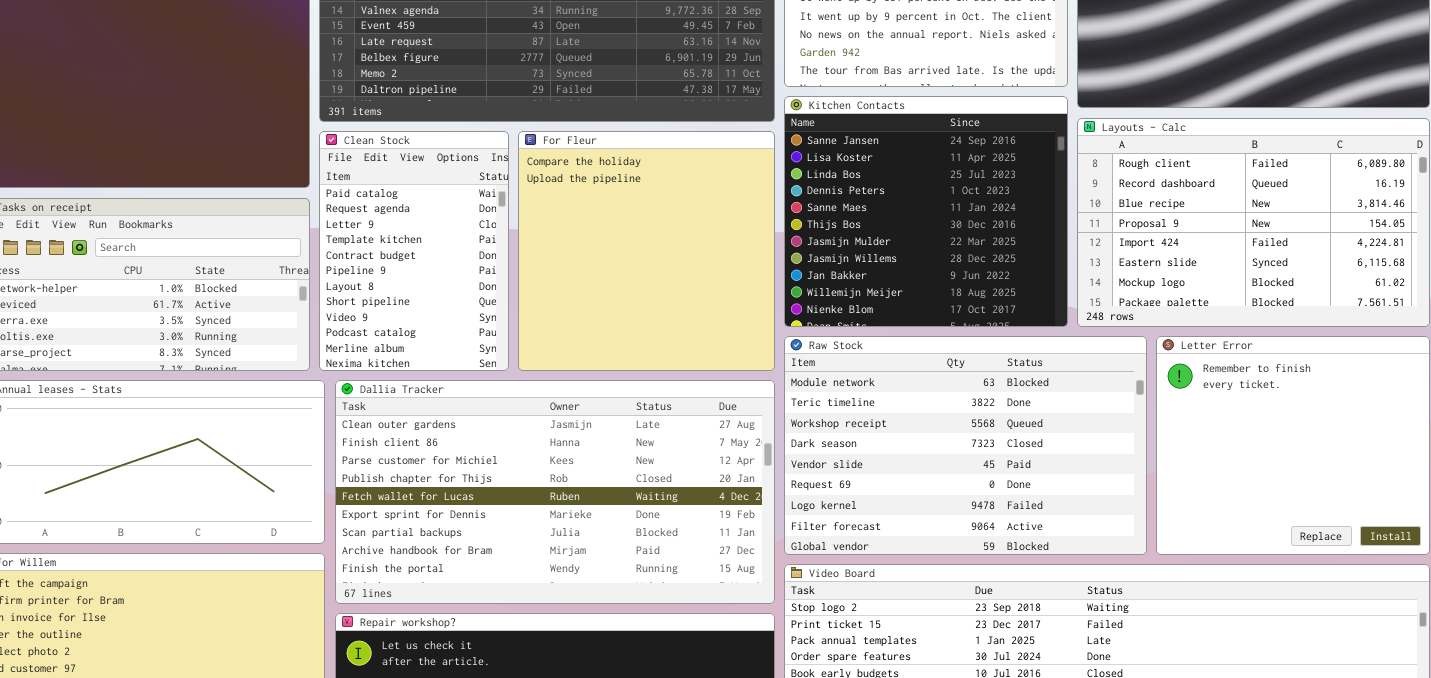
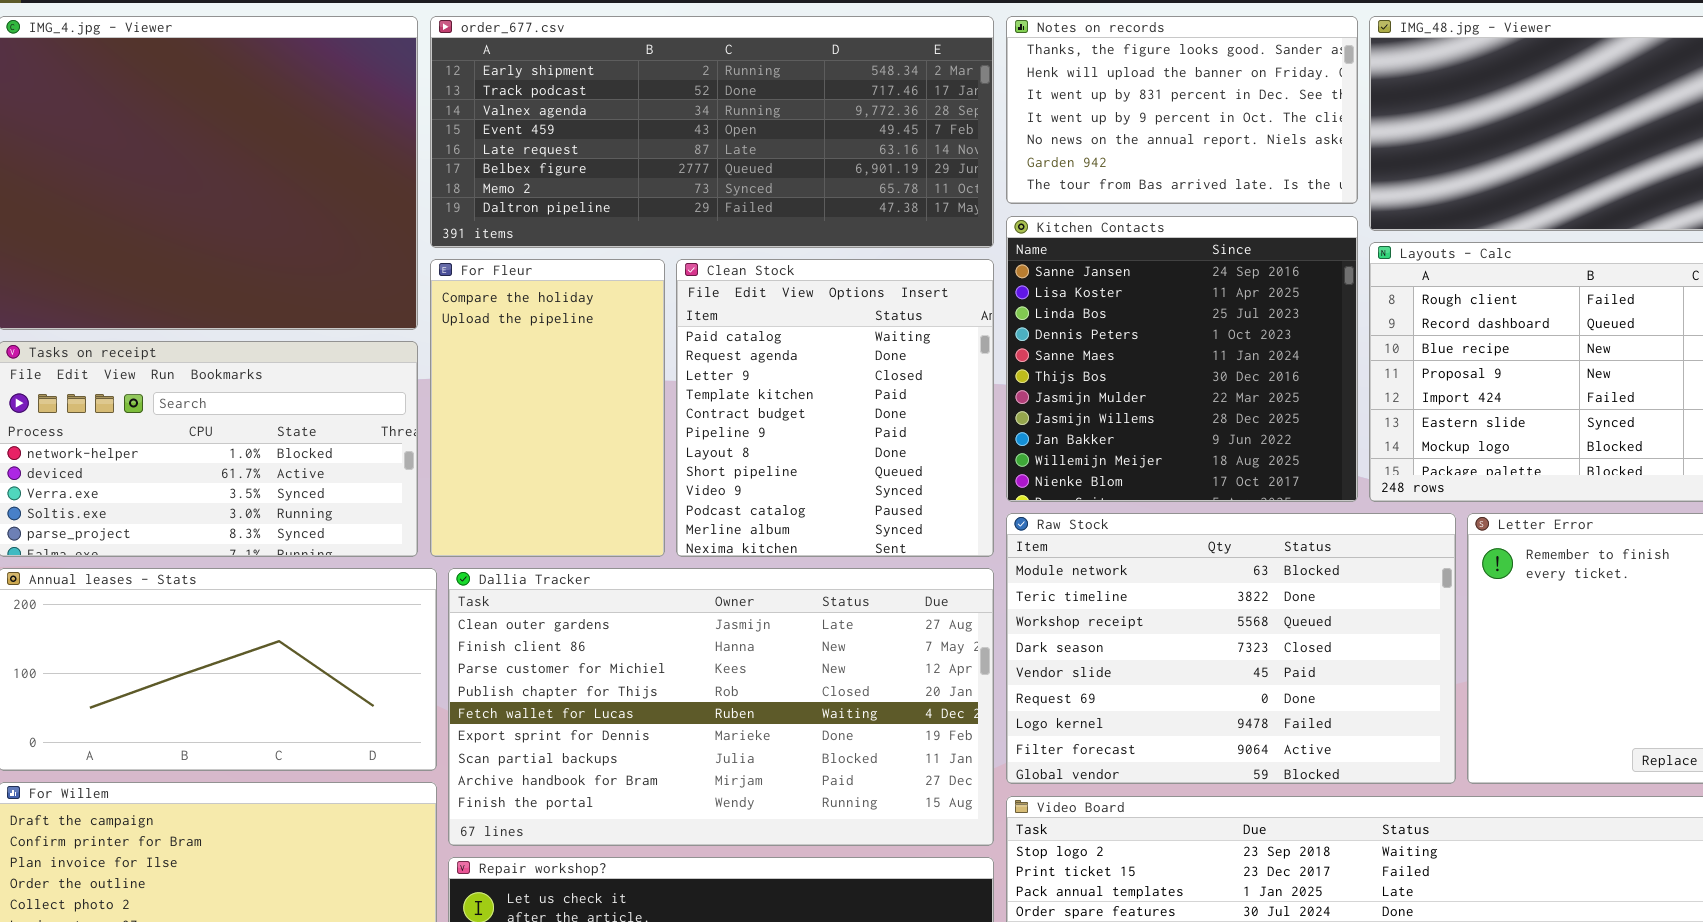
Clean Stock: [319,131,509,371] -> [676,259,994,557], moved, resized
For Fleur: [518,131,775,371] -> [430,259,665,557], moved, resized

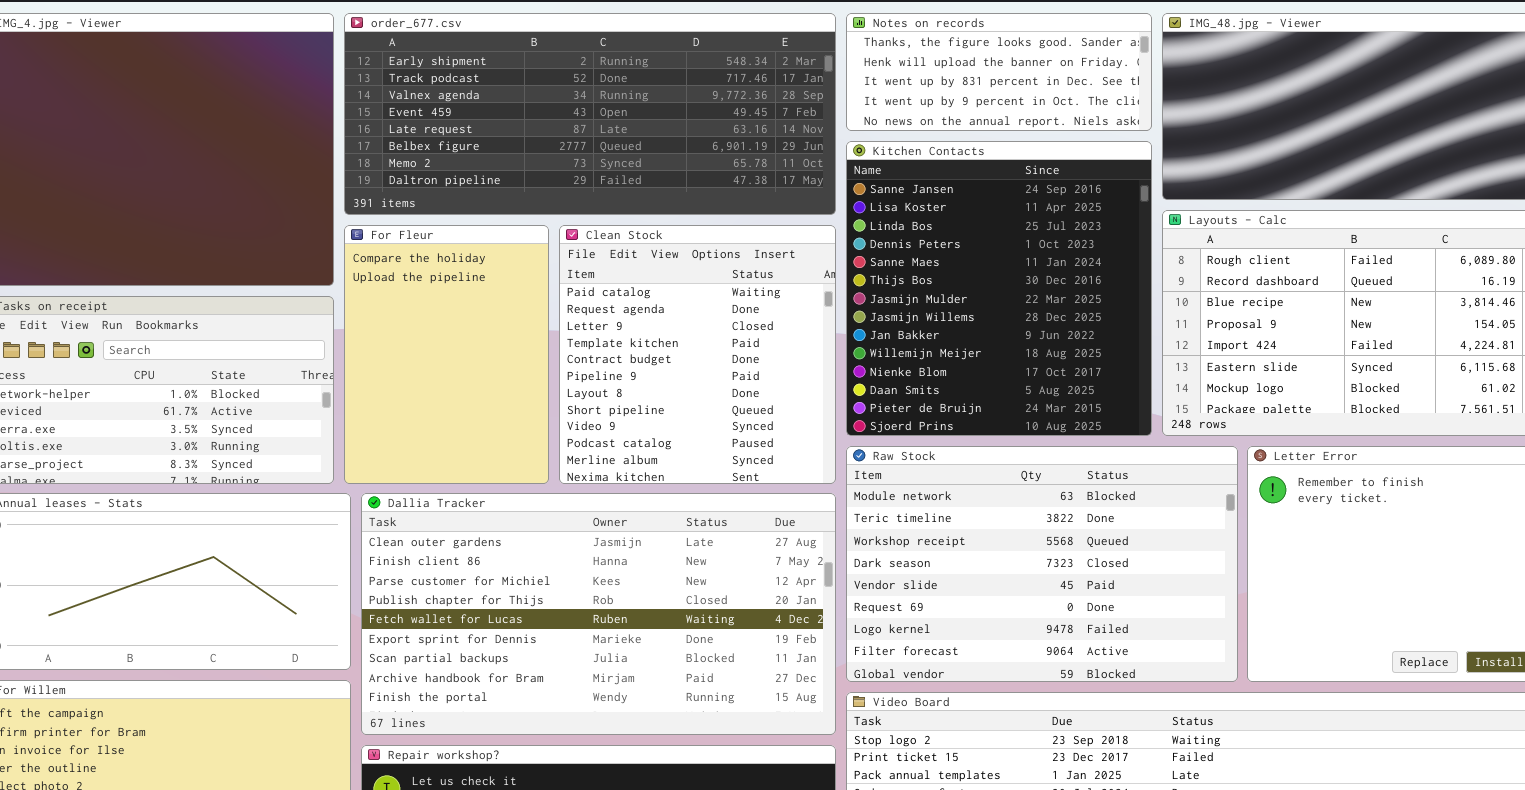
Notes on records: [1006,16,1358,204] -> [846,13,1152,131], resized
Kitchen Contacts: [1006,216,1358,502] -> [846,141,1152,436], resized

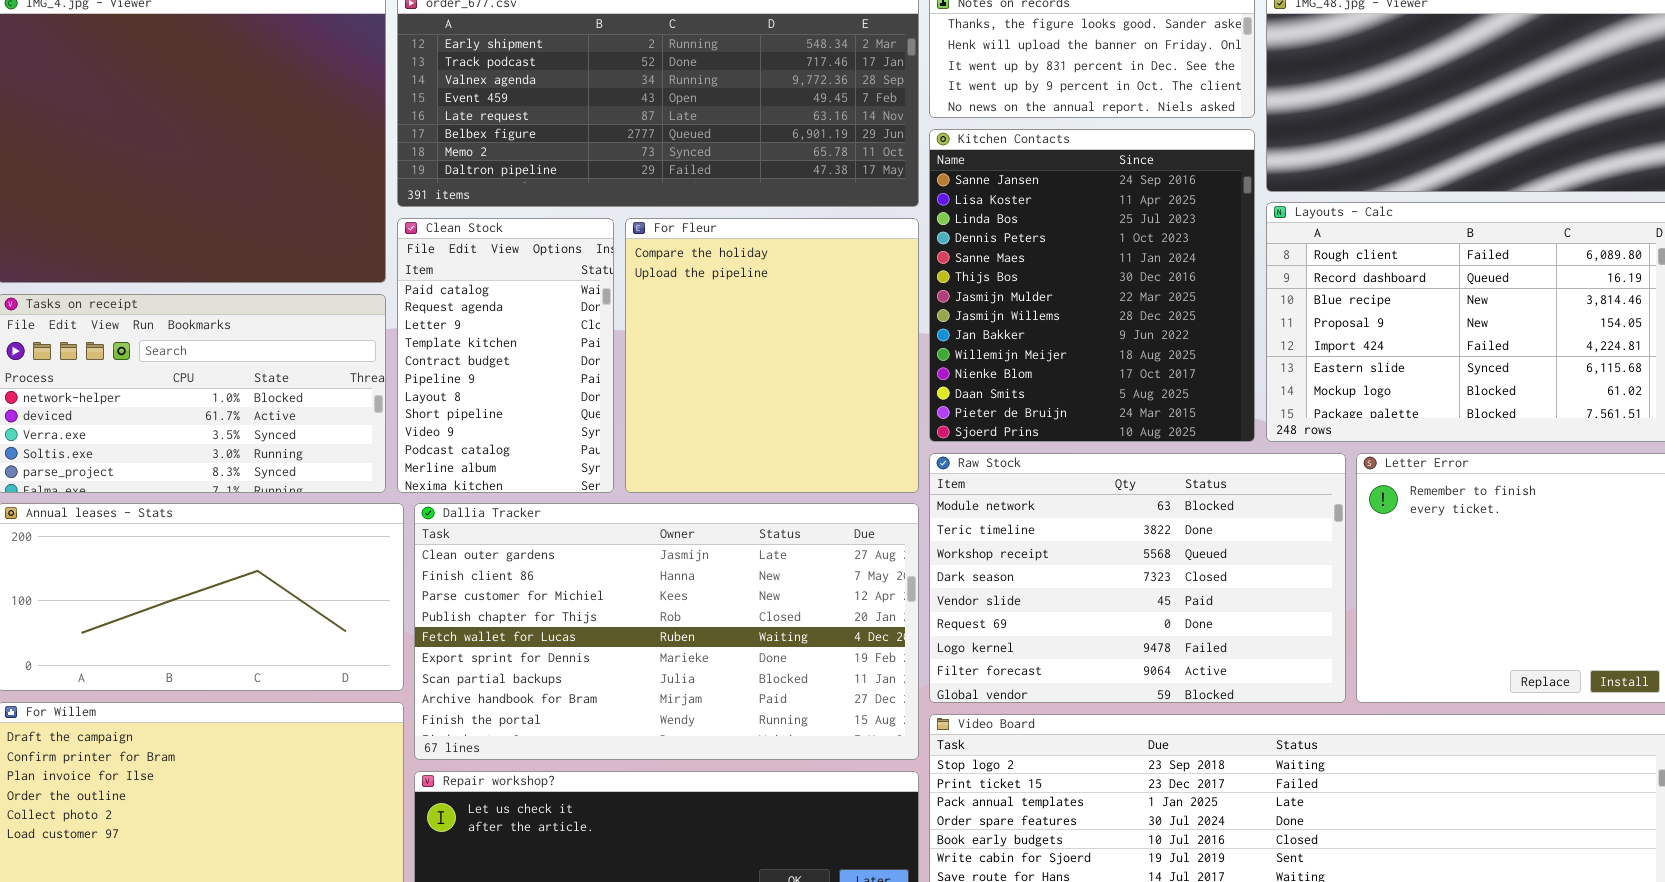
For Fleur: [344,225,549,484] -> [625,218,919,493], moved, resized
Clean Stock: [559,225,836,484] -> [397,218,614,493], moved, resized

